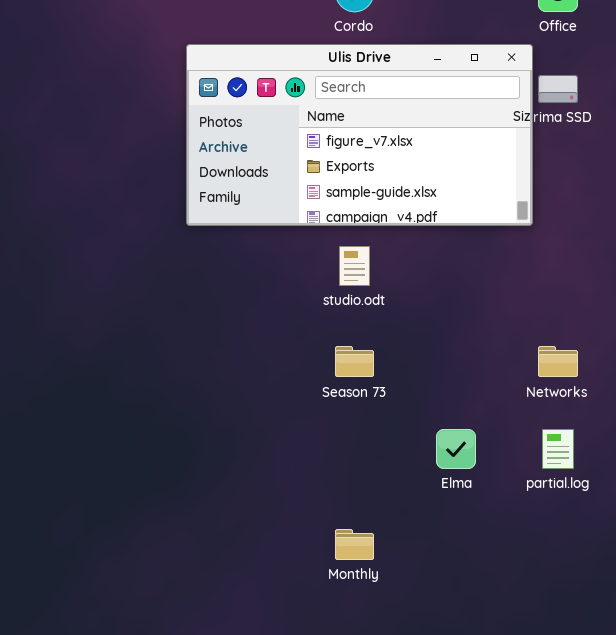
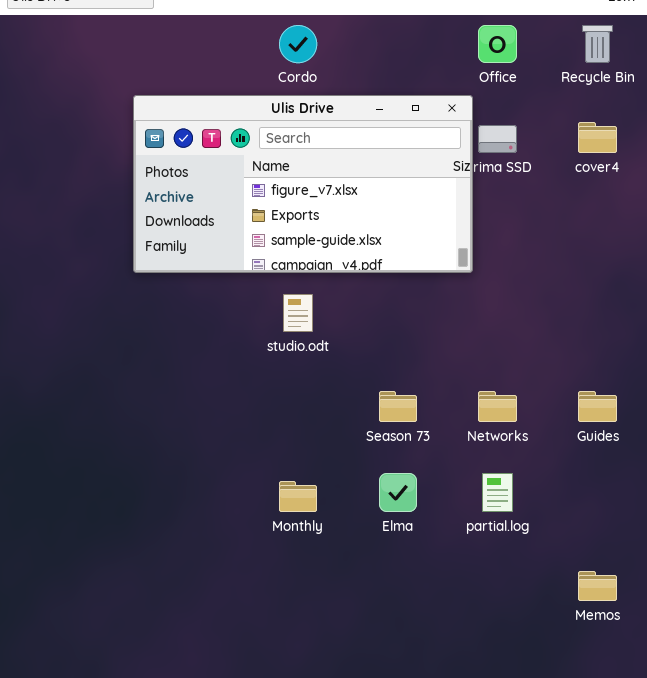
Season 73: [335,346,374,377] -> [379,391,417,422], moved
Monthly: [335,529,374,560] -> [279,481,317,512], moved

